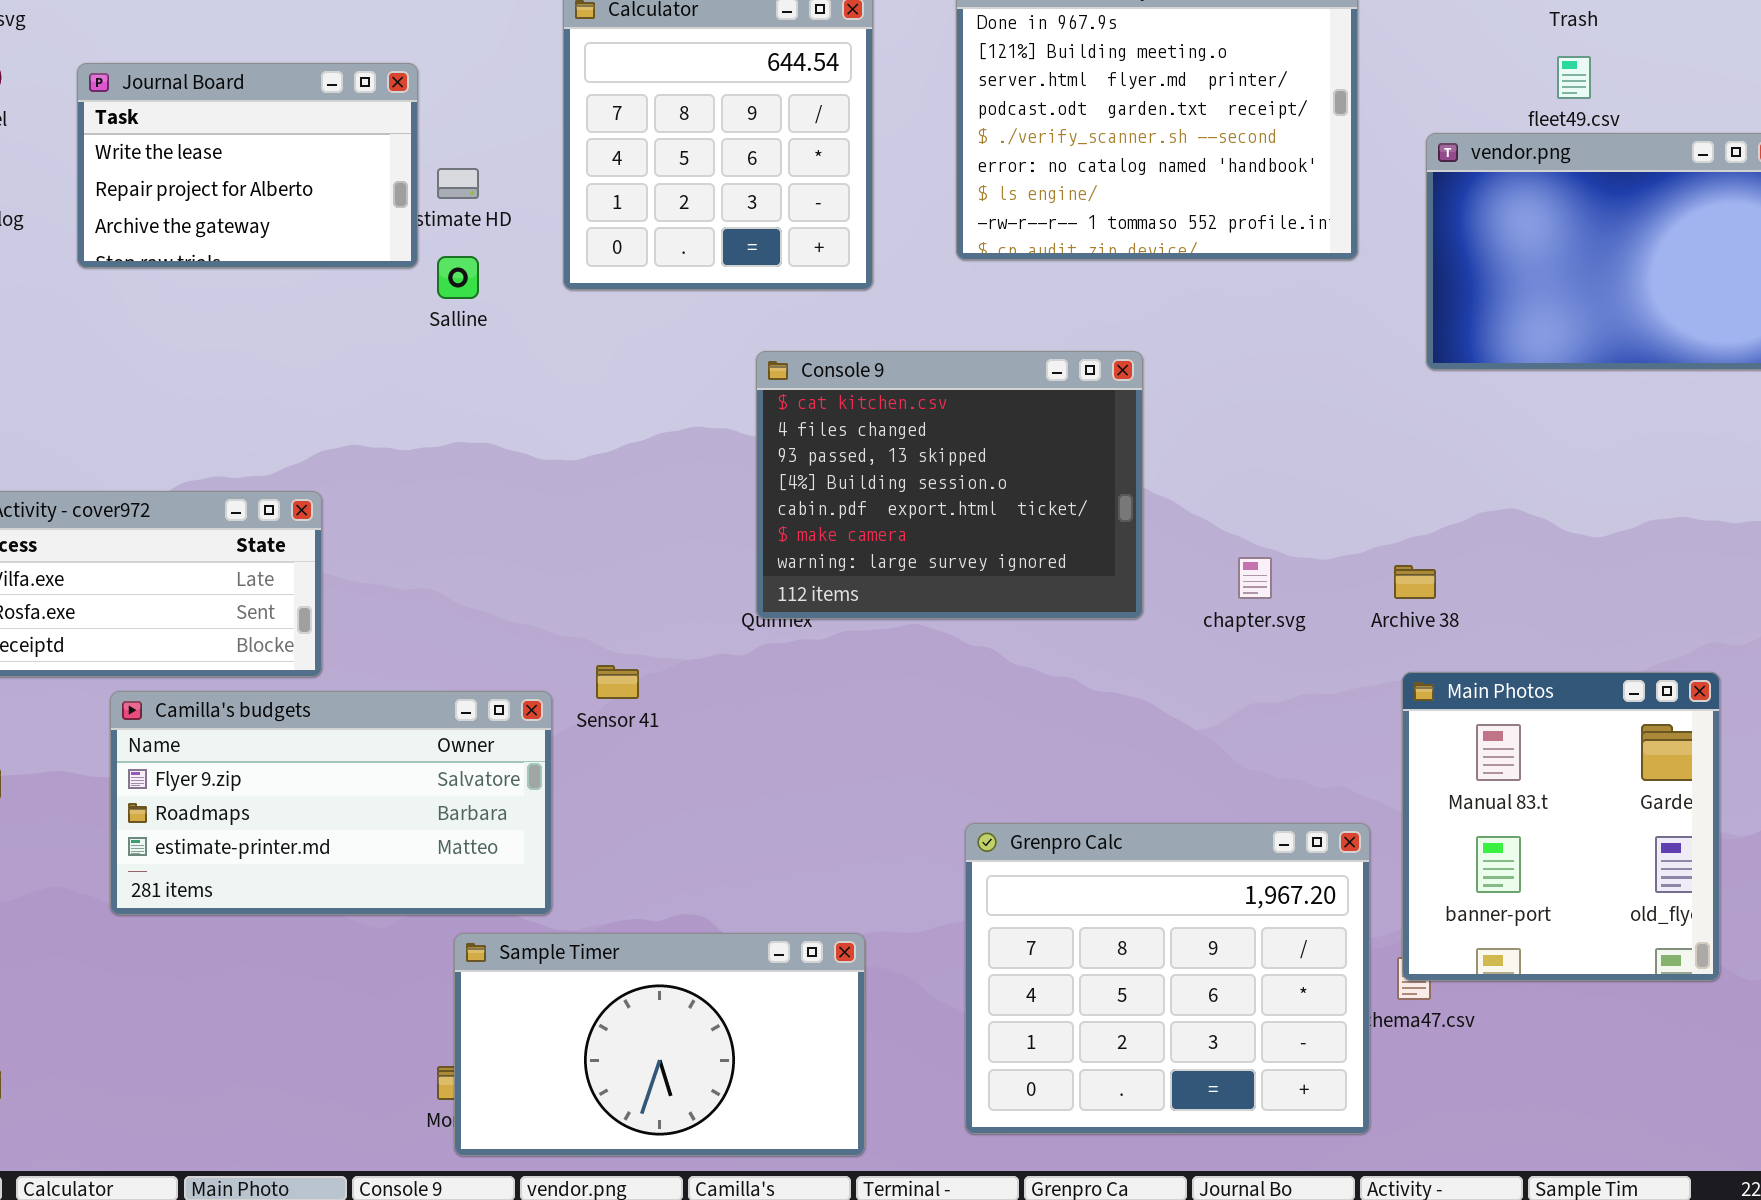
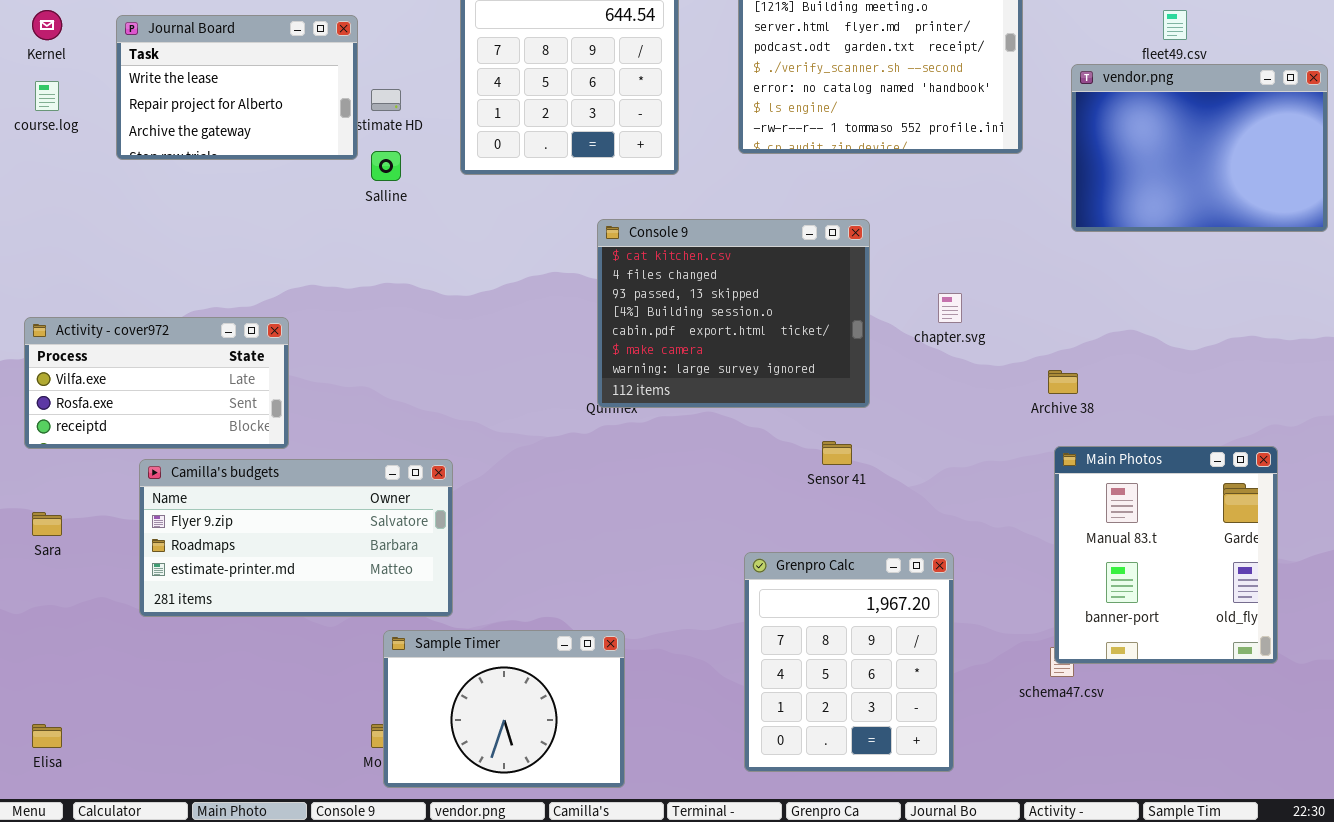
chapter.svg: [1238,557,1272,599] -> [938,293,962,323], moved
Sensor 41: [596,665,639,699] -> [822,441,852,465], moved
Grenpro Calc: [965,823,1370,1134] -> [744,552,954,772], resized
Sample Timer: [454,933,865,1156] -> [383,630,625,788], resized

